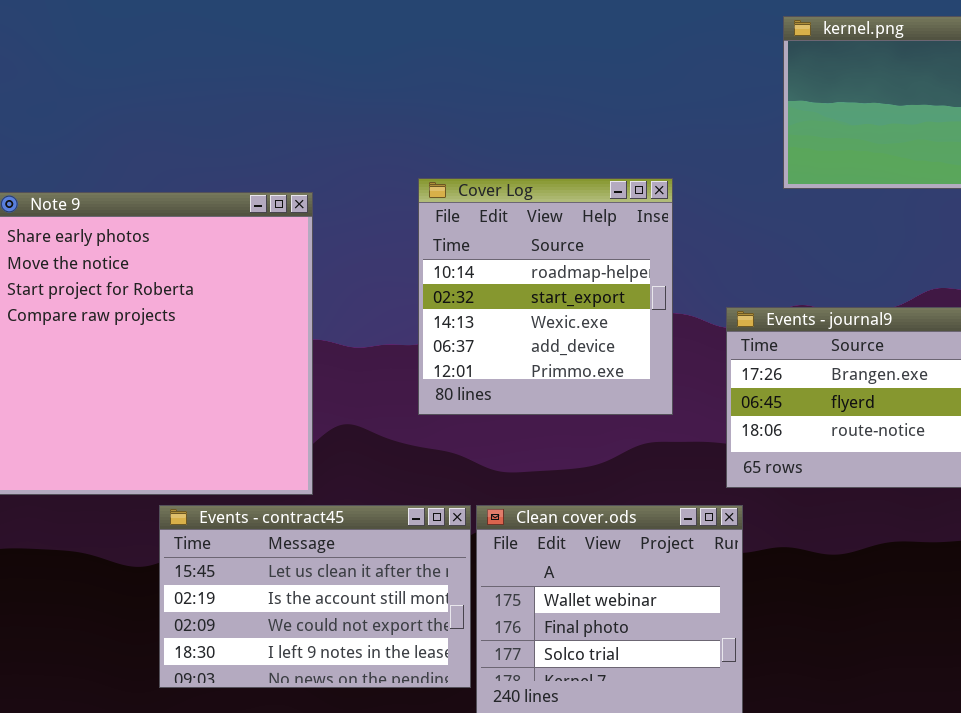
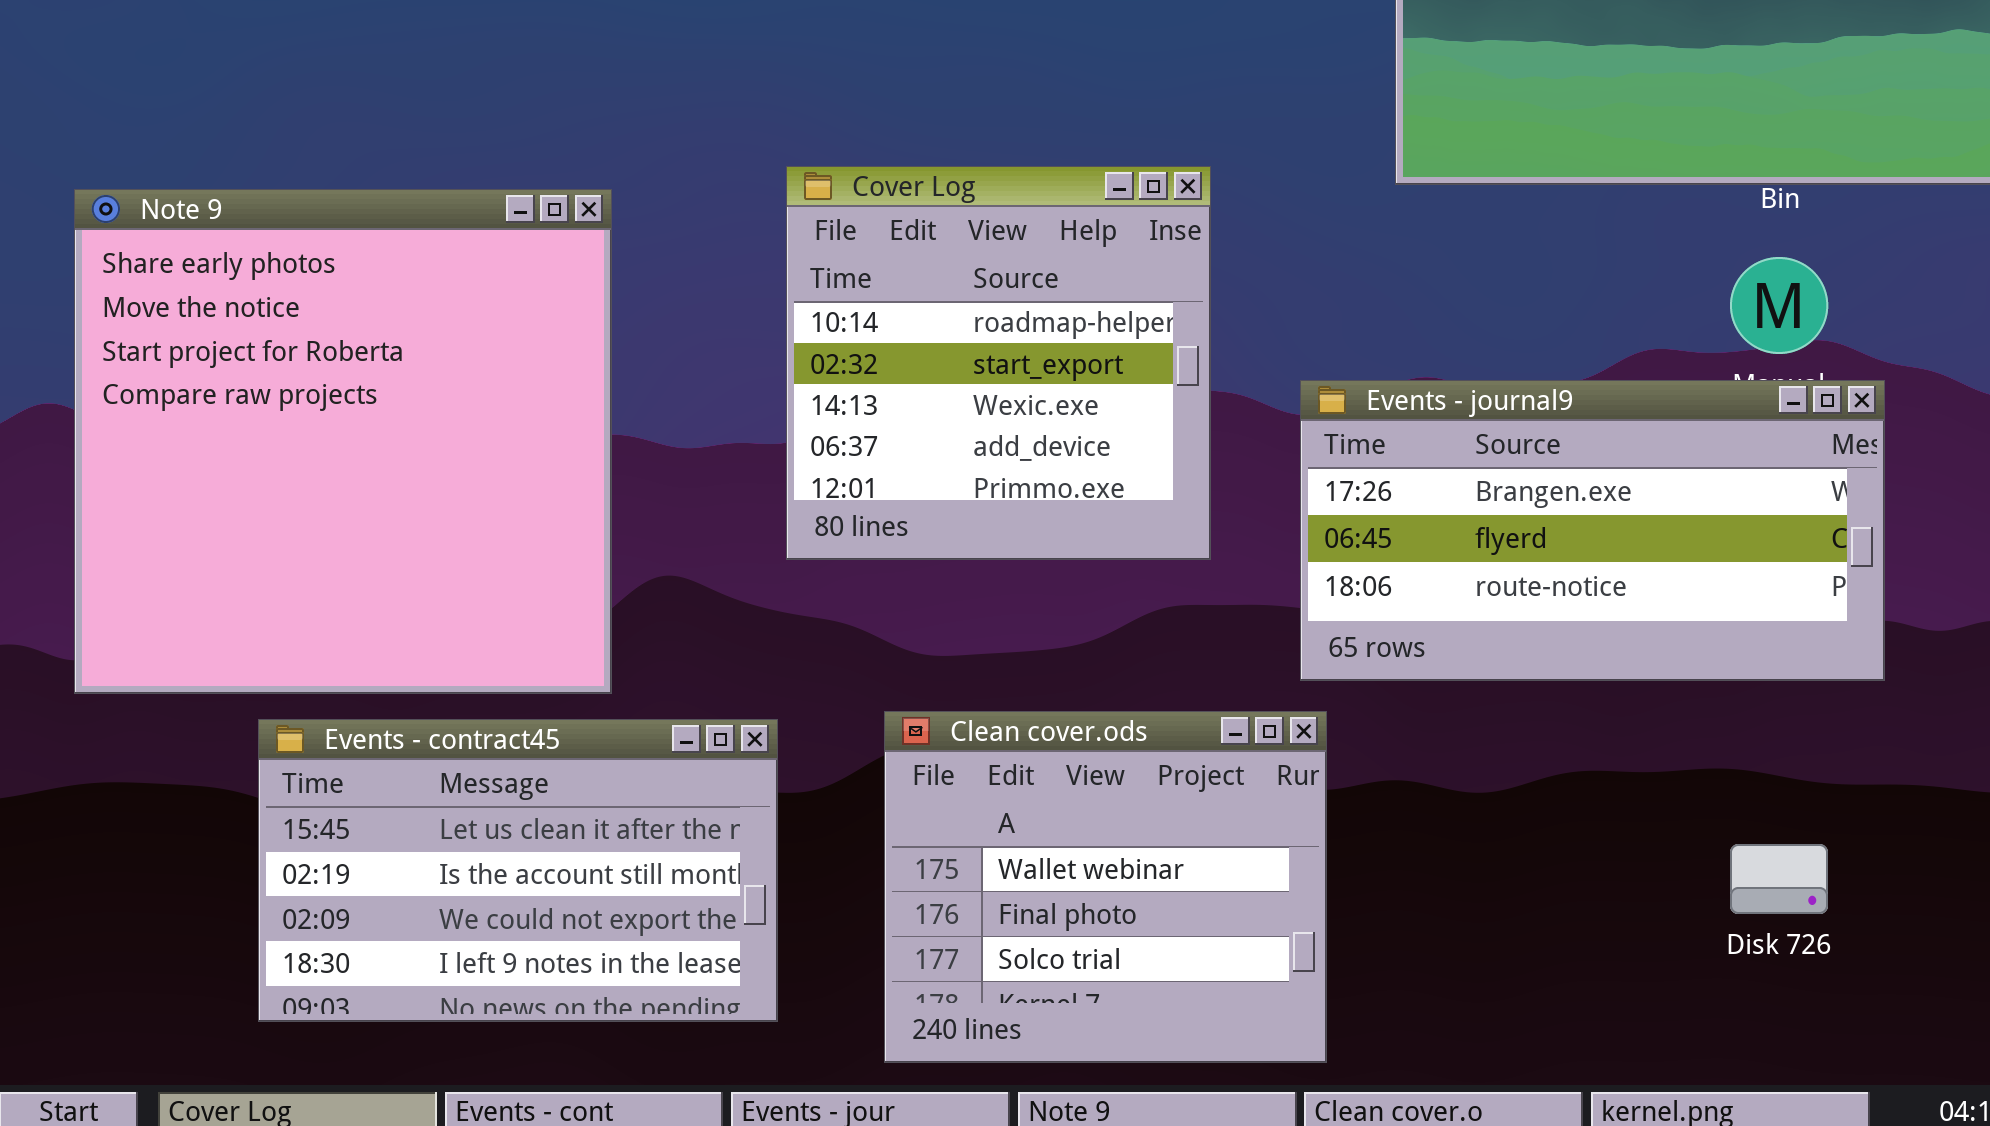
Events - contract45: [159,505,471,688] -> [258,719,778,1022], moved

